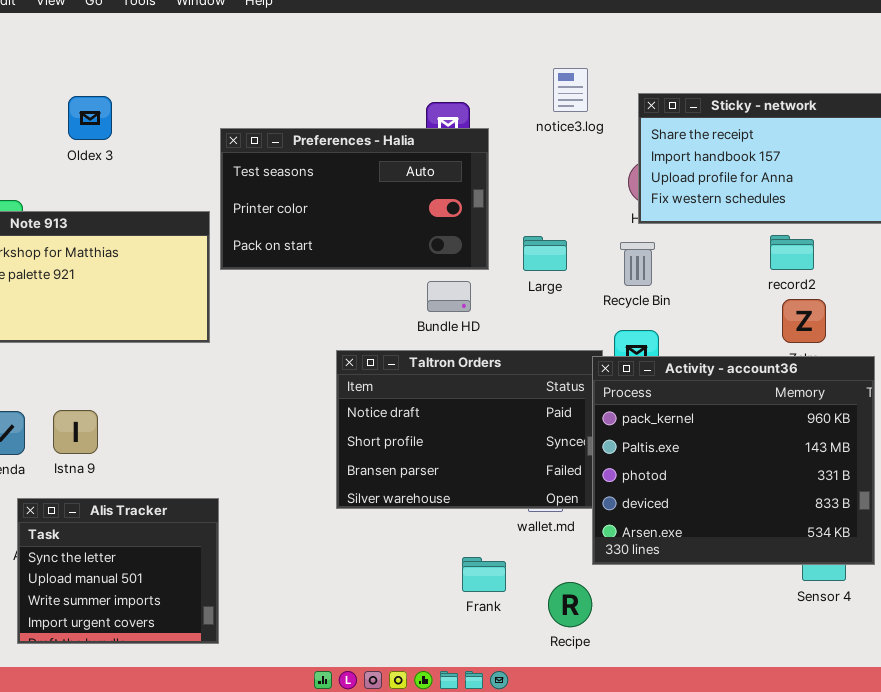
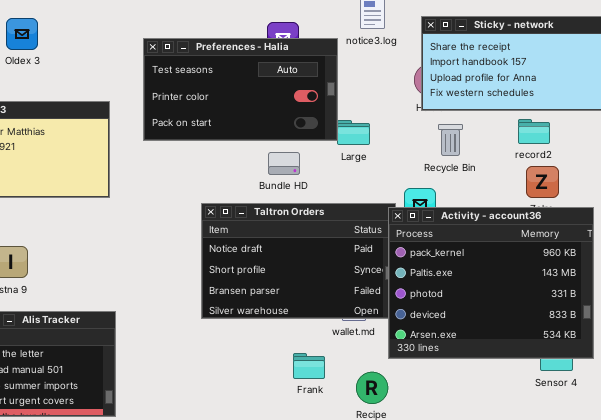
Preferences - Halia: [220,128,489,270] -> [143,38,338,141], moved
Recycle Bin: [620,242,655,286] -> [438,124,463,156], moved

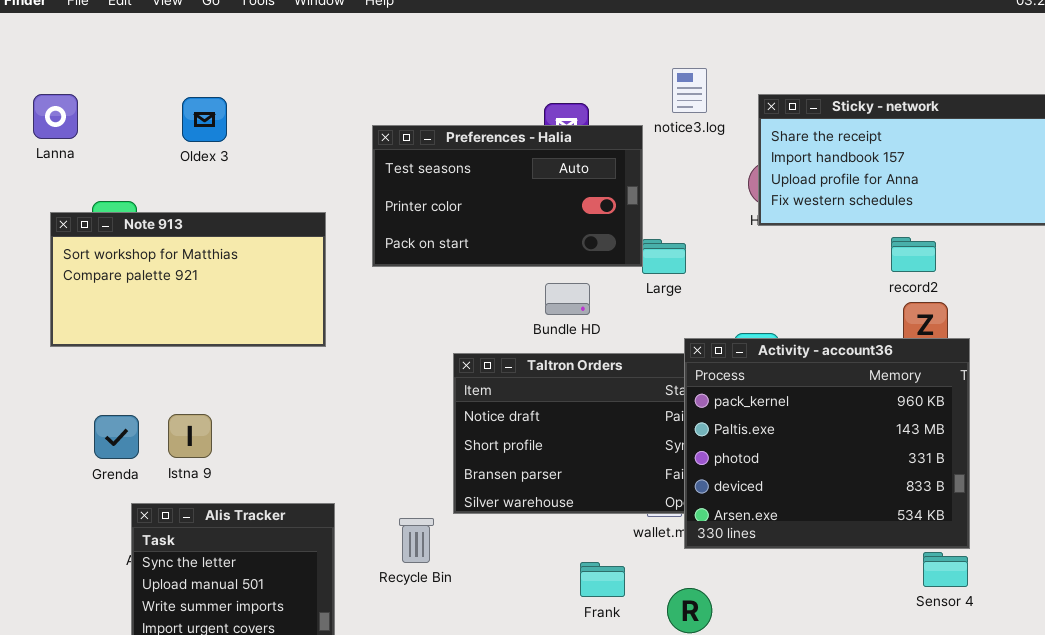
Recycle Bin: [438,124,463,156] -> [399,518,434,563], moved
Activity - account36: [388,207,594,359] -> [684,338,970,549], moved

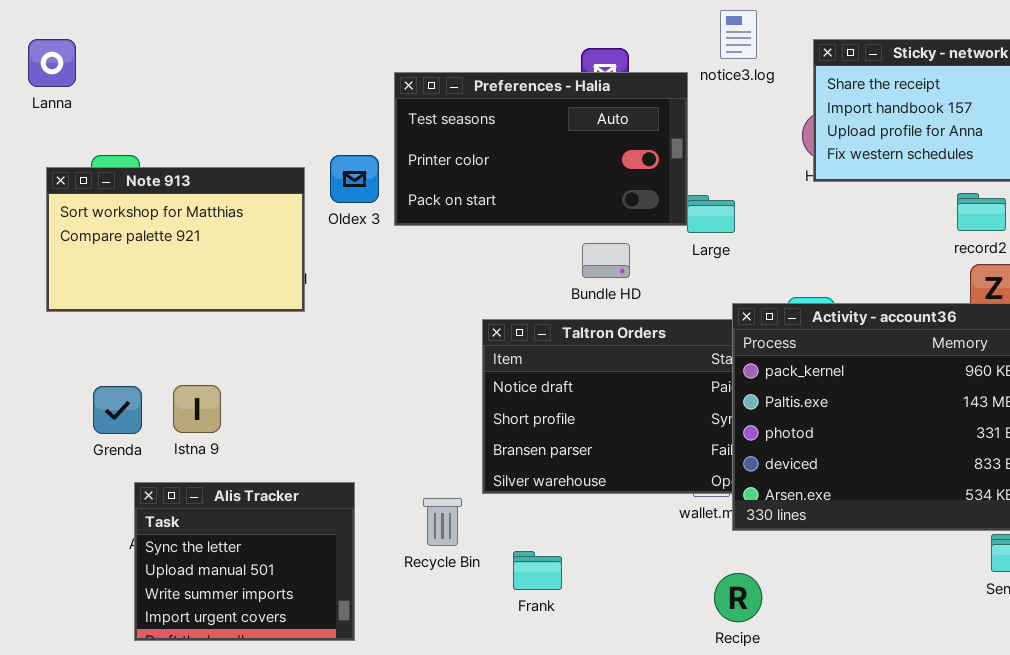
Oldex 3: [182,97,227,142] -> [330,155,379,203], moved
Note 913: [50,212,326,347] -> [46,167,305,312], resized
Frank: [580,562,625,597] -> [513,551,562,590], moved

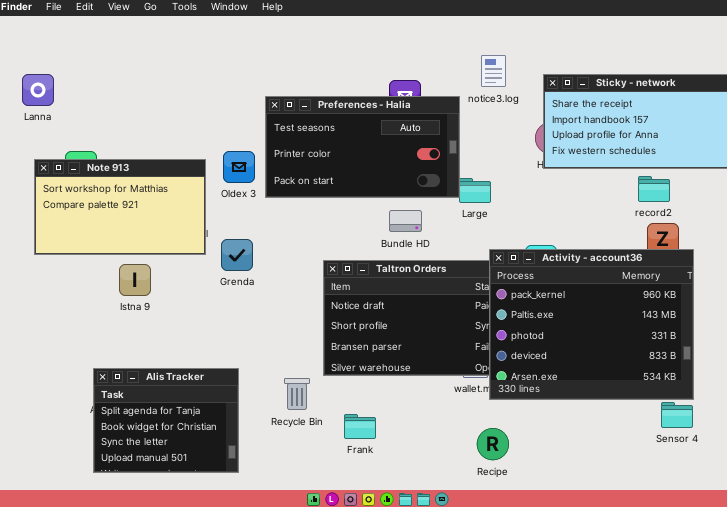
Istna 9: [173,385,221,433] -> [119,264,151,296], moved
Grenda: [93,386,142,434] -> [221,239,253,271], moved
Alis Tracker: [134,482,355,641] -> [93,368,239,473], scrolled up 2 rows

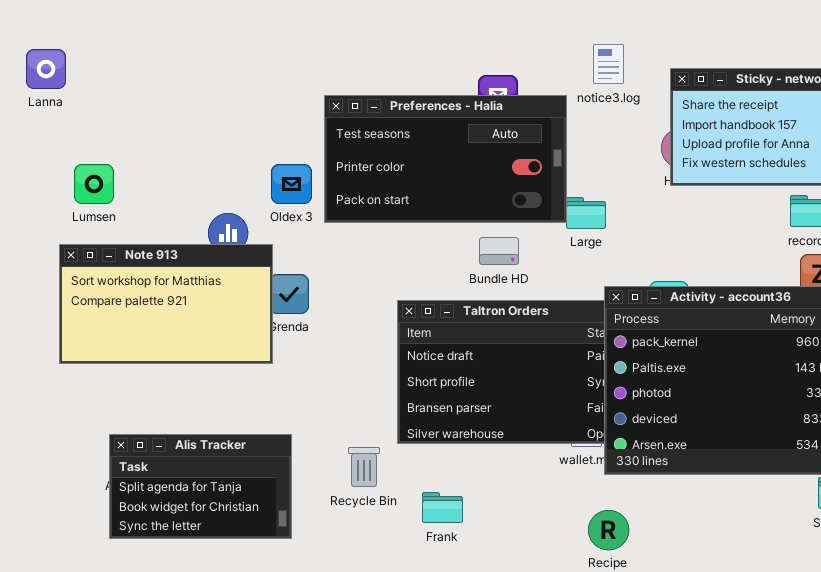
Lanna: [22,74,54,106] -> [26,49,66,89], moved
Note 913: [34,159,206,255] -> [59,244,273,364], moved
Alis Tracker: [93,368,239,473] -> [109,434,292,539], resized

